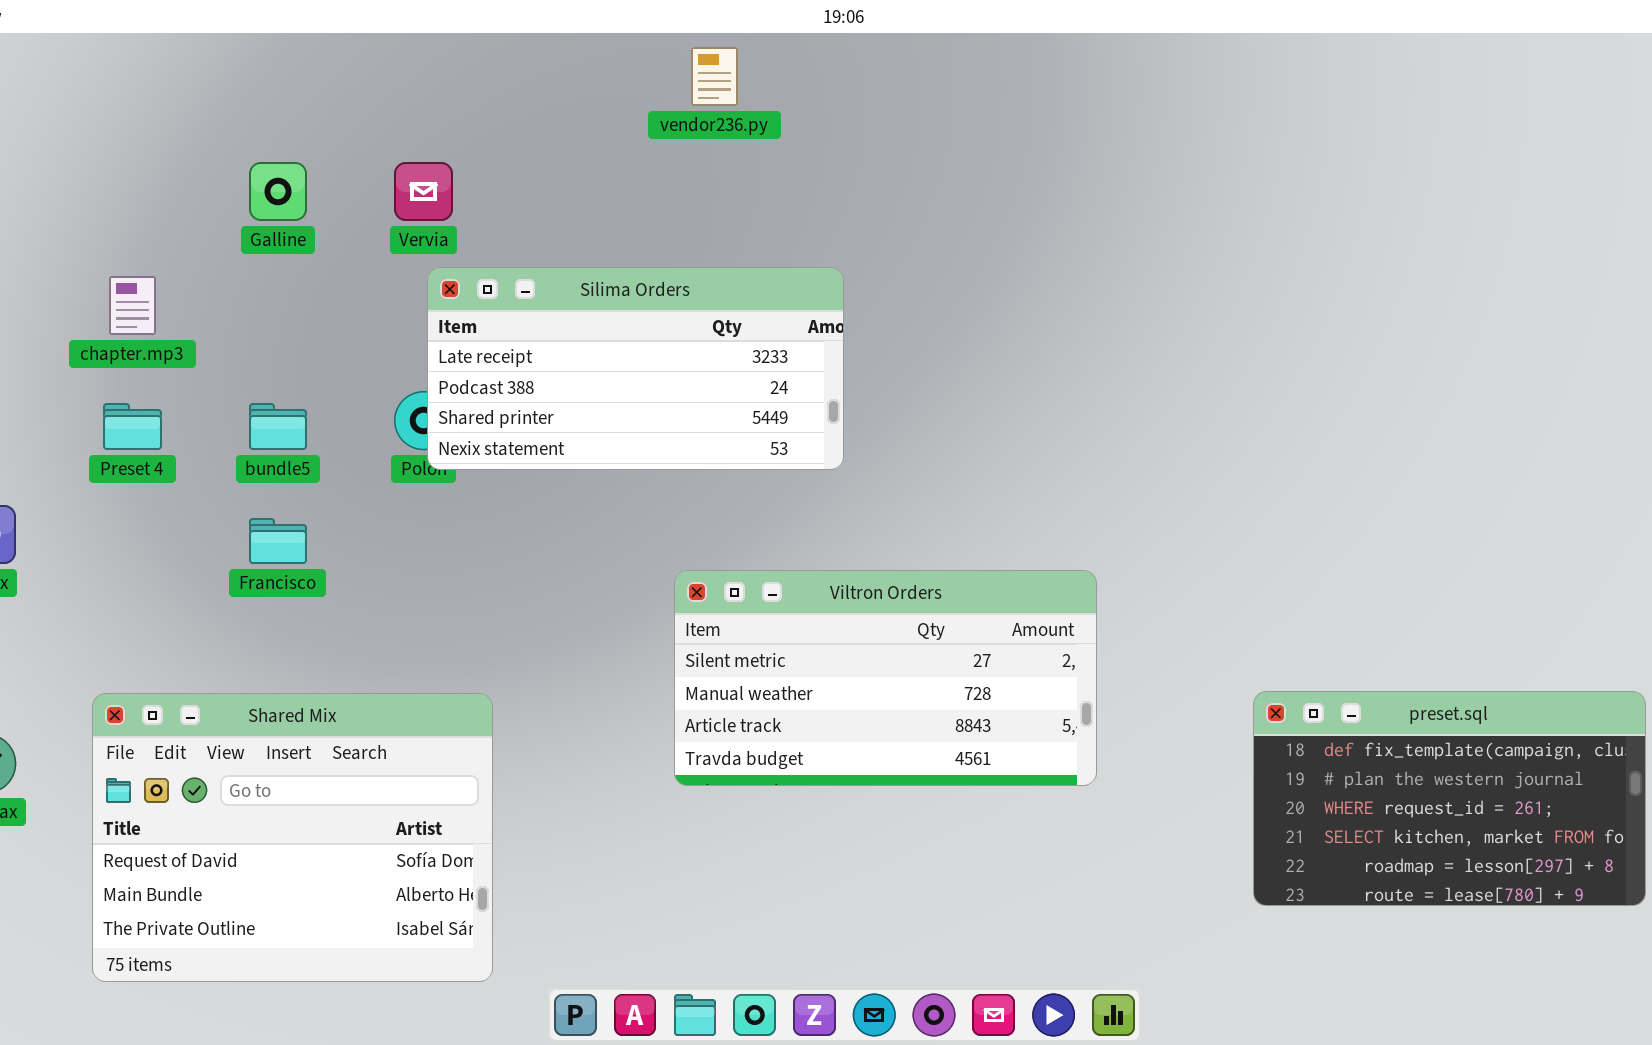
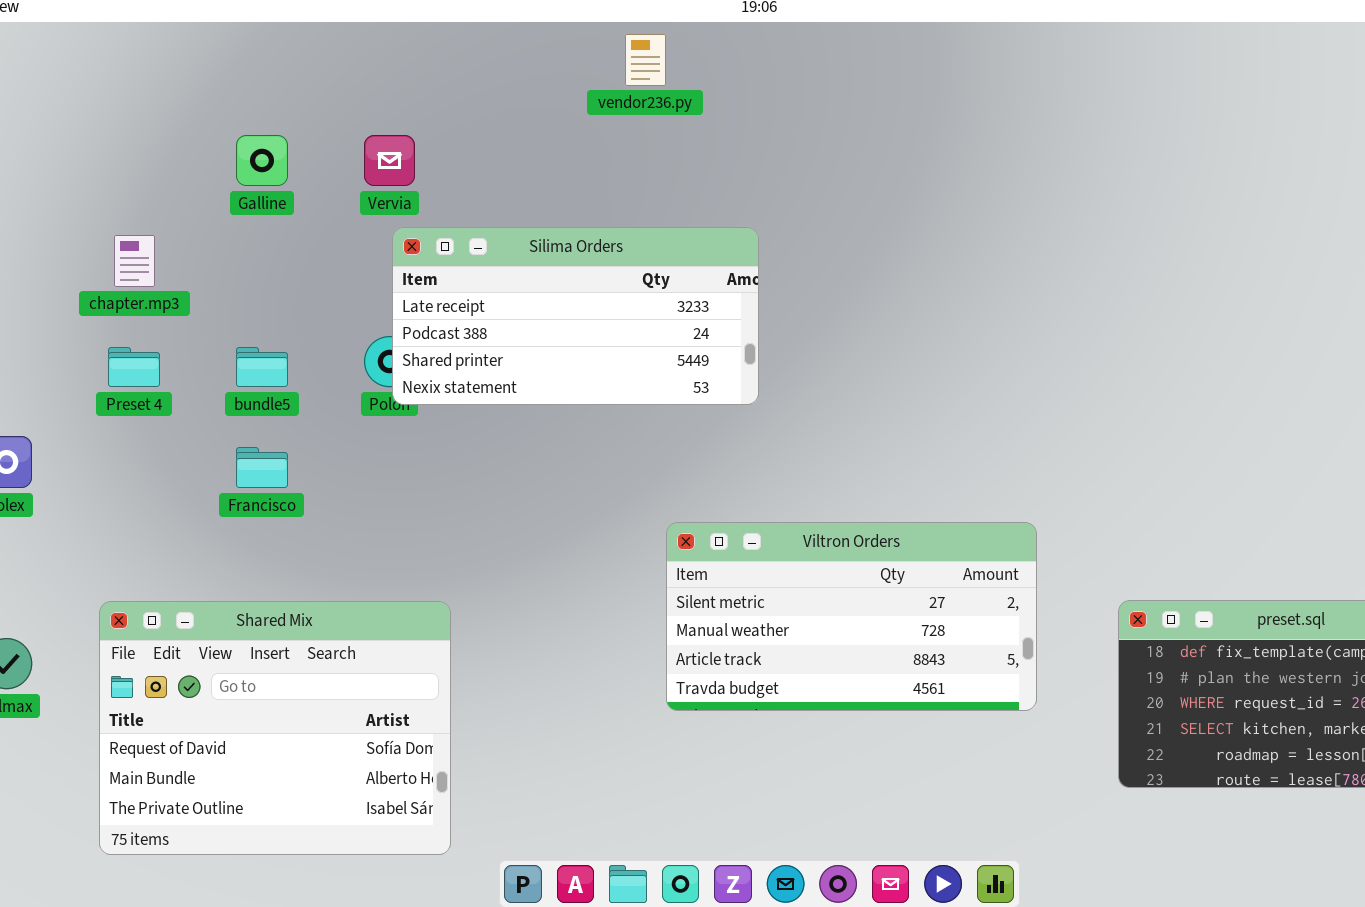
Viltron Orders: [674,570,1097,786] -> [666,522,1037,711], moved

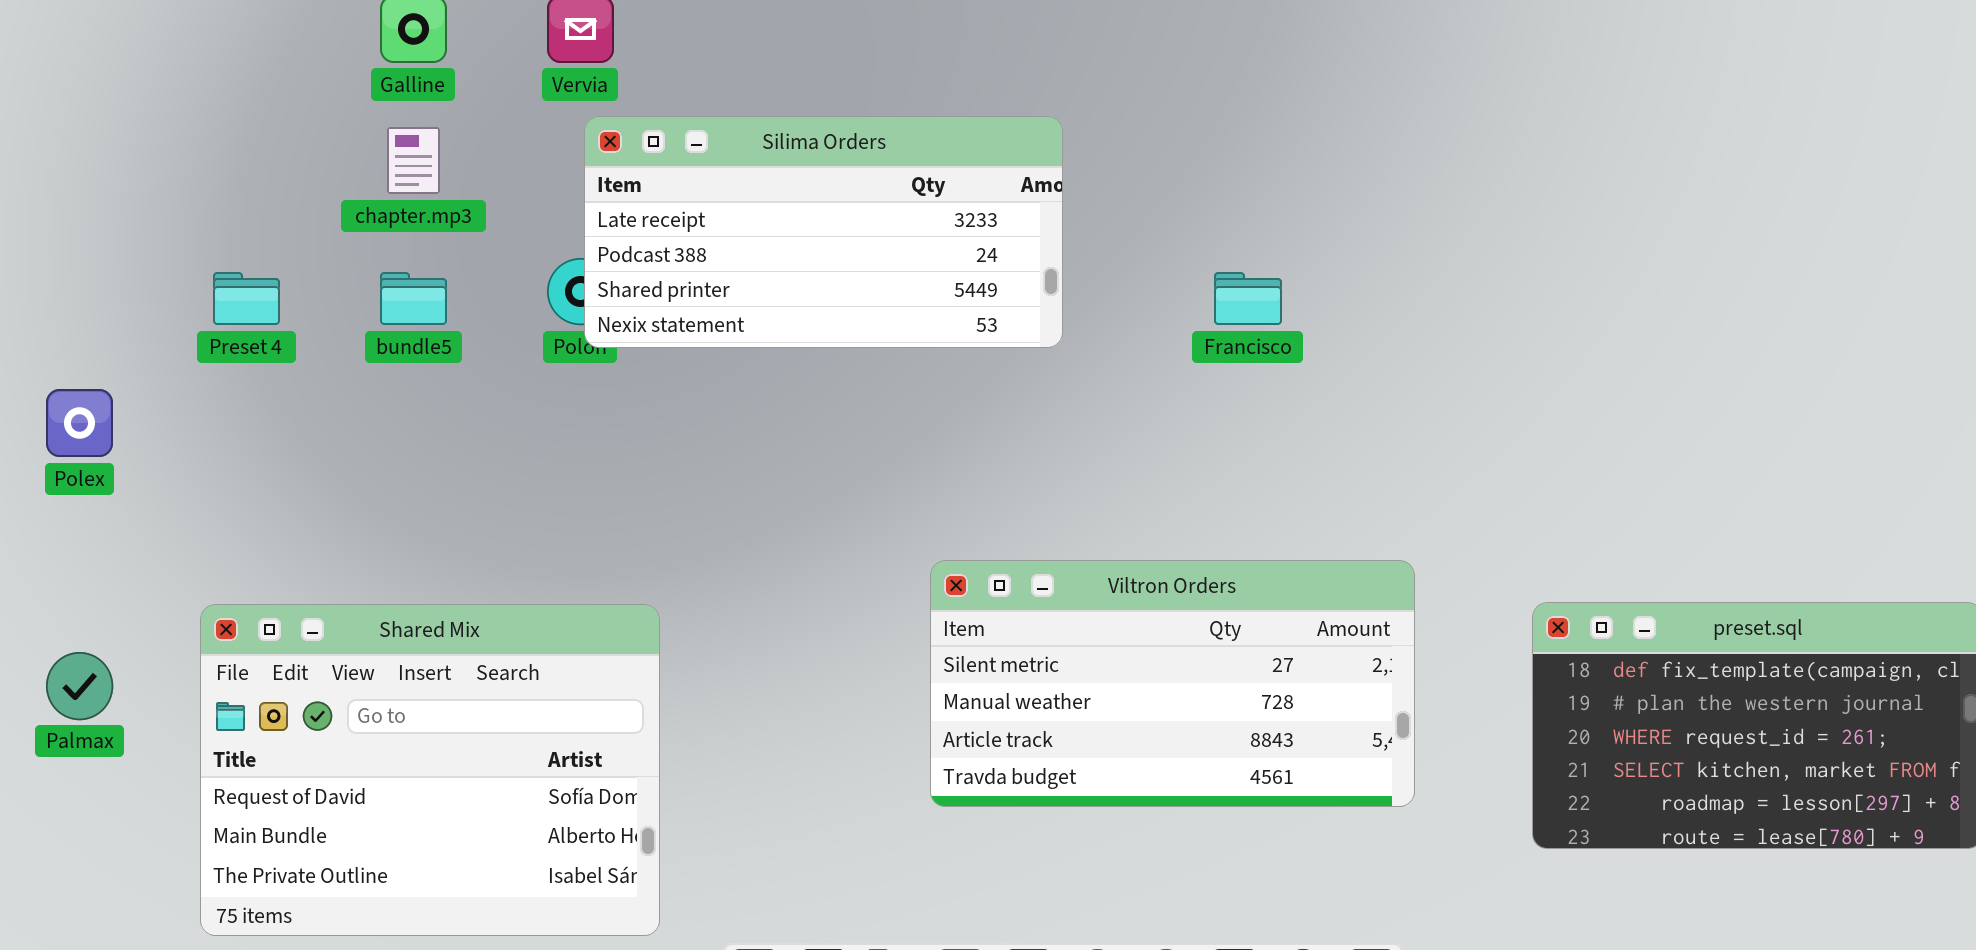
chapter.mp3: [114,235,155,287] -> [387,127,440,194], moved
Francisco: [236,447,288,488] -> [1214,272,1282,325], moved
Viltron Orders: [666,522,1037,711] -> [930,560,1415,807], moved

